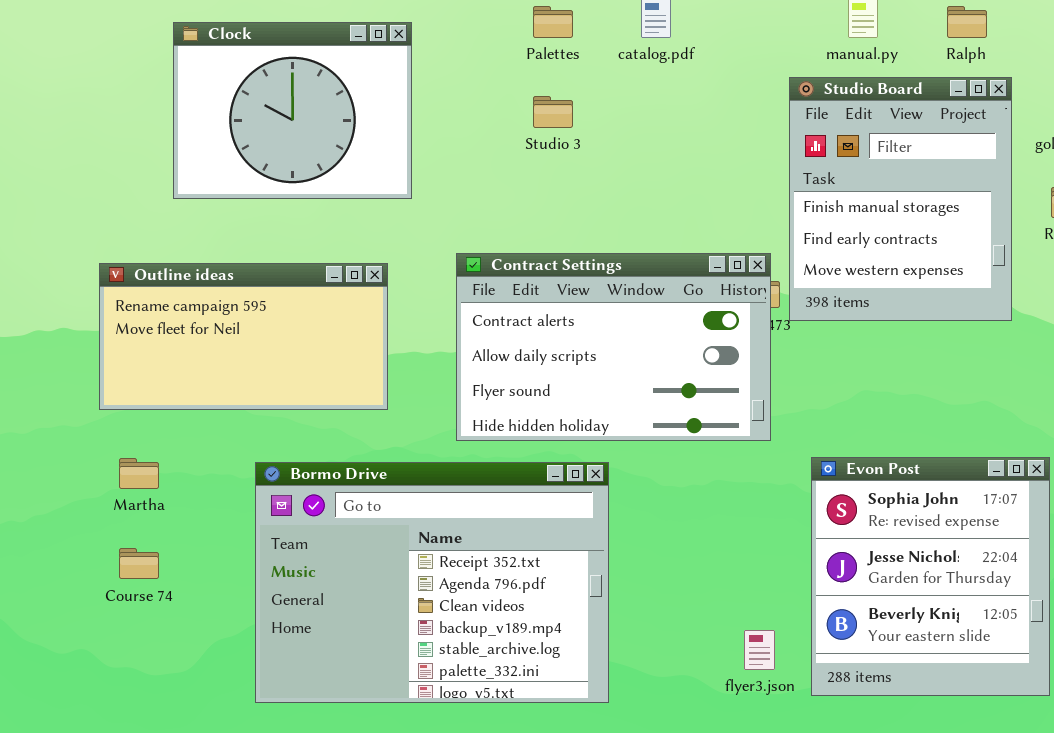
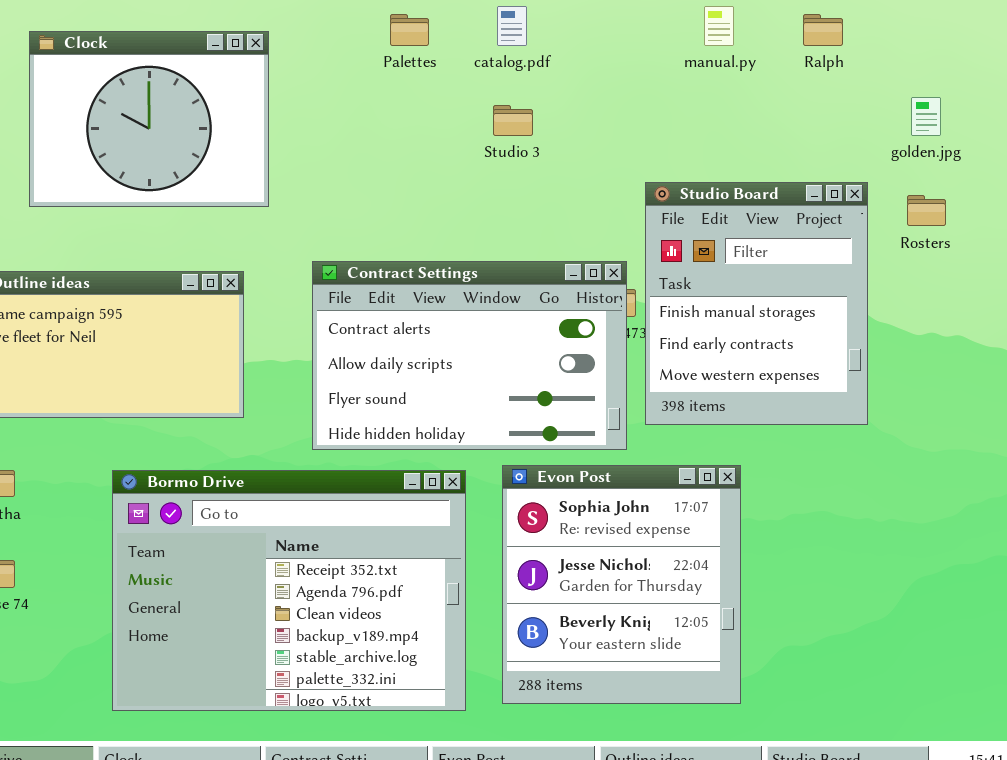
Studio Board: [789,77,1012,321] -> [645,182,868,425], moved
Studio 3: [533,96,573,128] -> [493,105,533,136], moved
Evon Post: [811,457,1050,696] -> [502,465,741,704], moved

